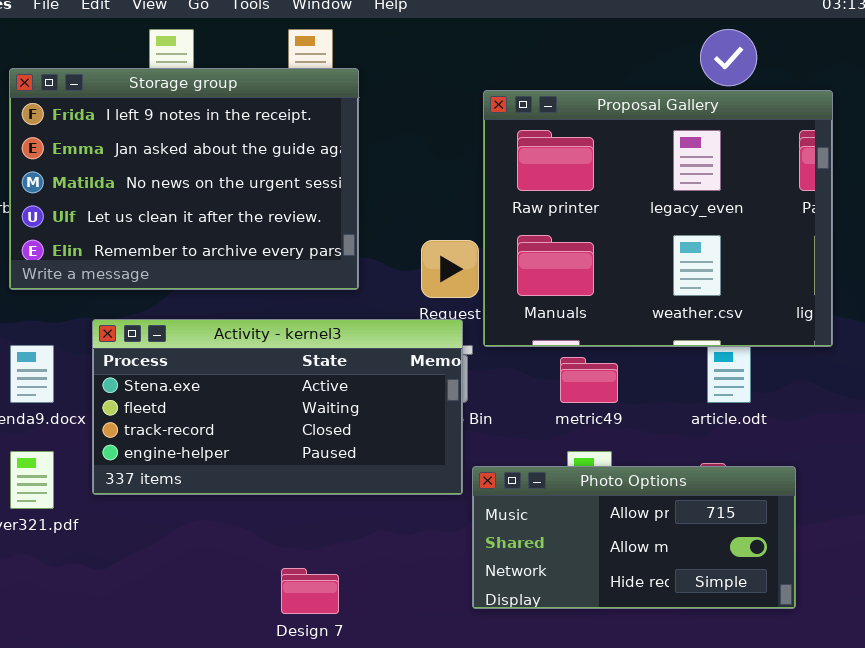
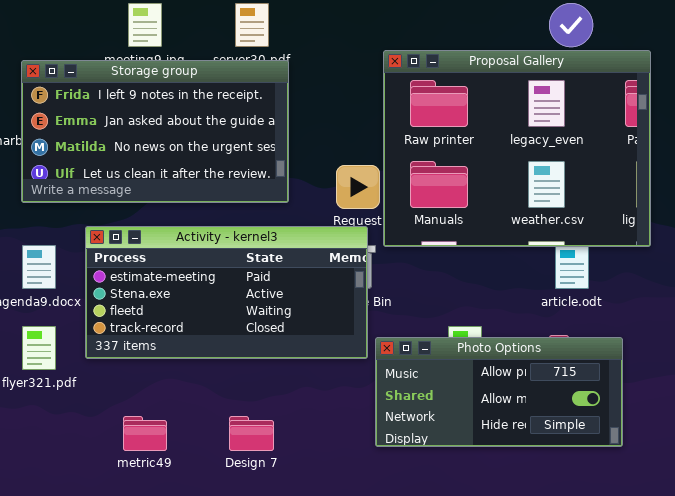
Storage group: [9,68,359,290] -> [21,60,289,203], resized
Activity - kernel3: [92,319,463,495] -> [85,226,368,359], scrolled up 1 row
metric49: [560,357,618,403] -> [123,416,167,451], moved

